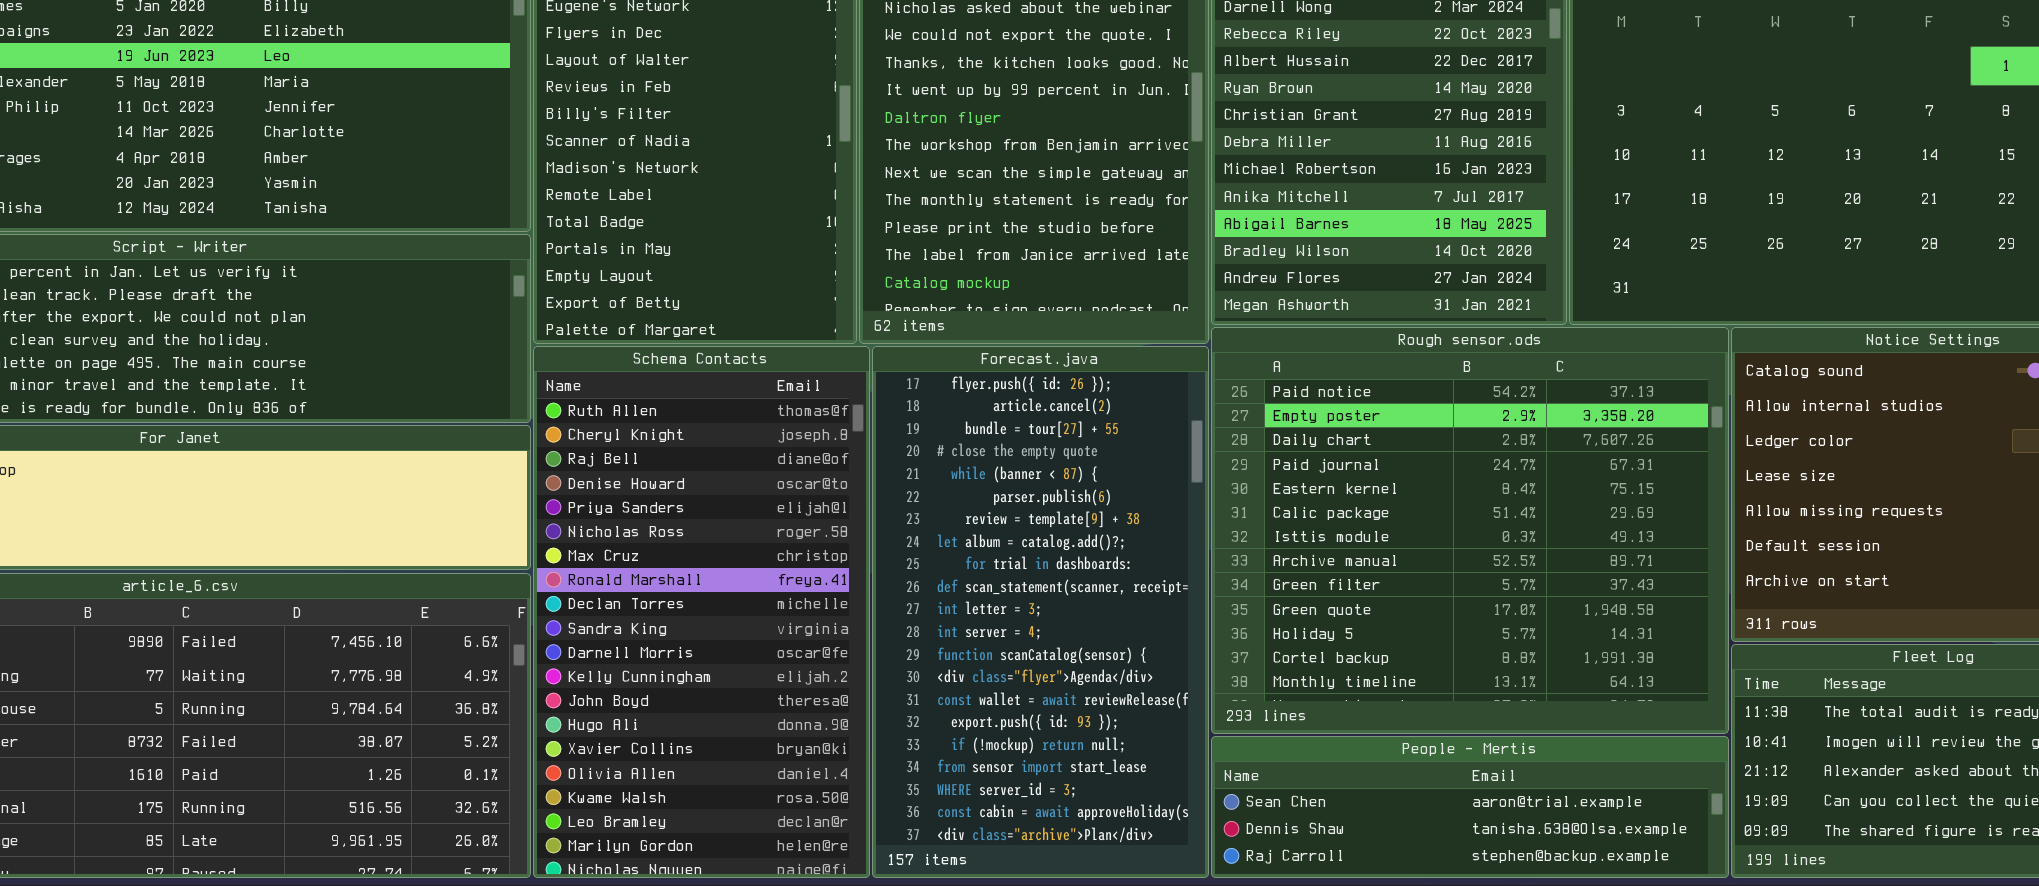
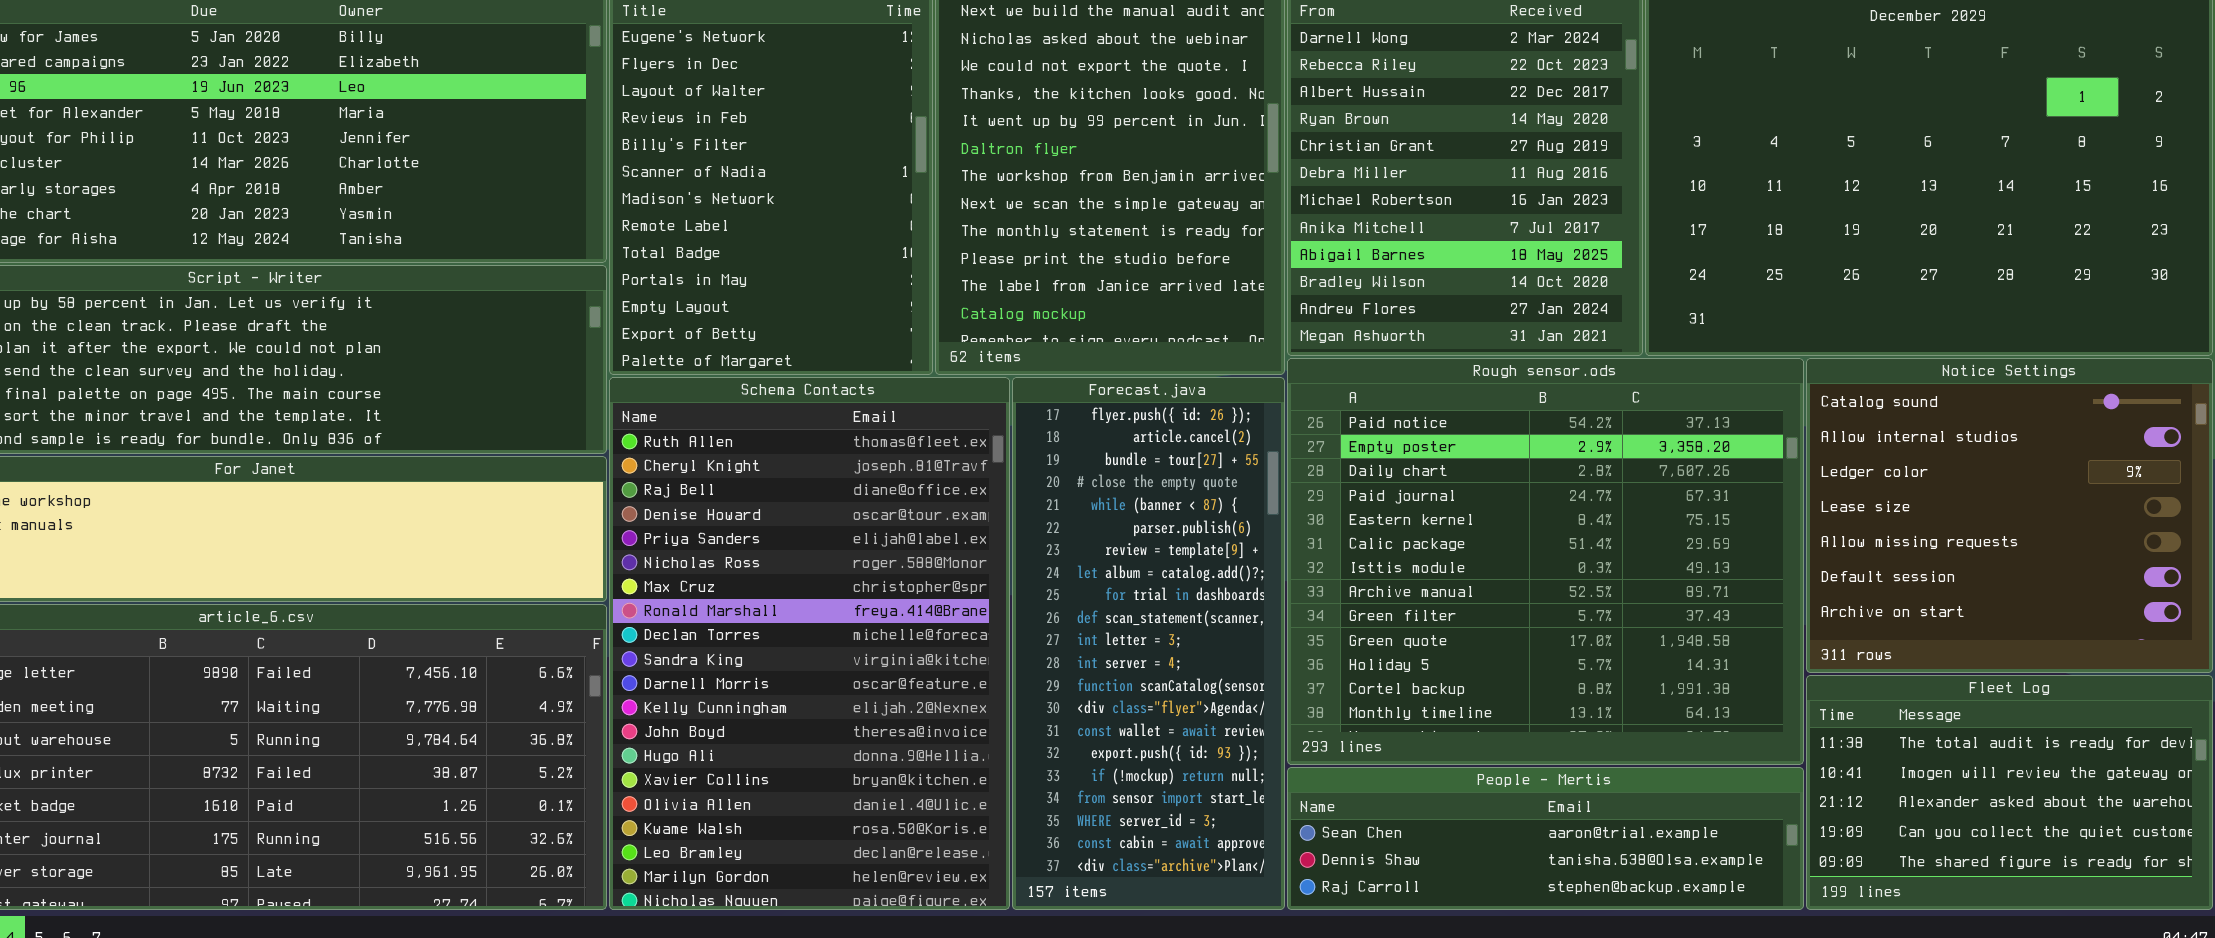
Schema Contacts: [533,346,870,878] -> [609,377,1010,910], resized
Forecast.java: [872,346,1209,878] -> [1012,377,1285,910], resized

